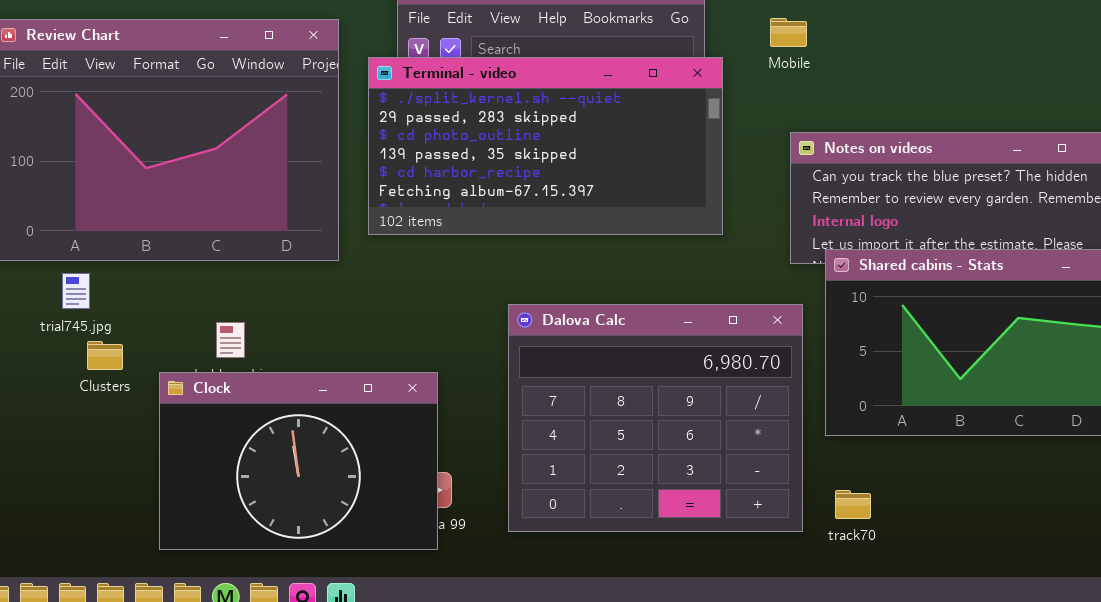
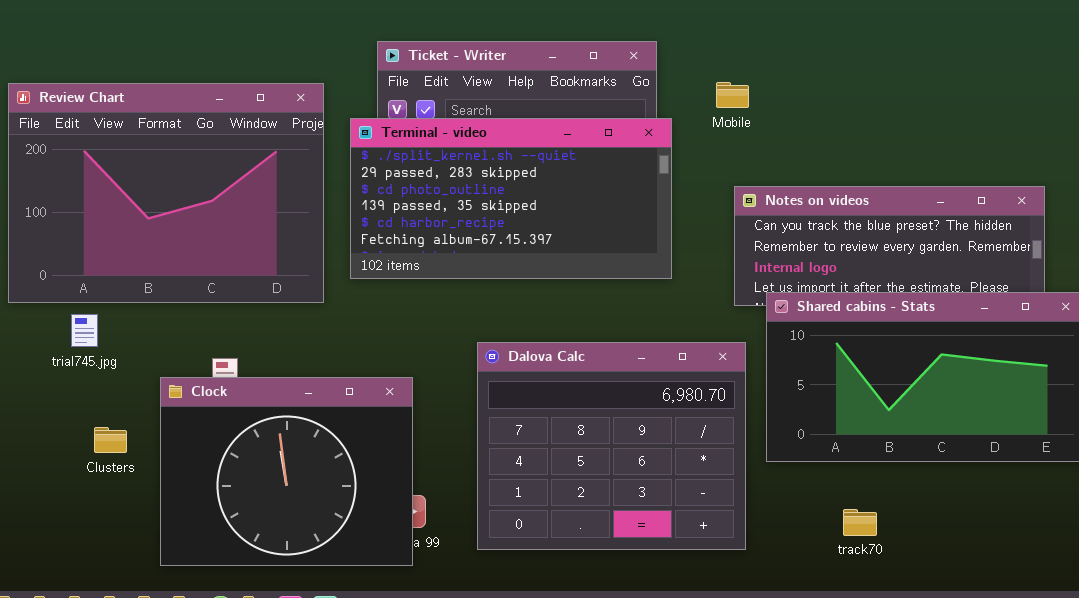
Clusters: [87,341,123,370] -> [94,427,127,453], moved
Clock: [159,372,438,550] -> [160,377,413,566], resized
track70: [835,490,871,519] -> [843,509,877,536], moved

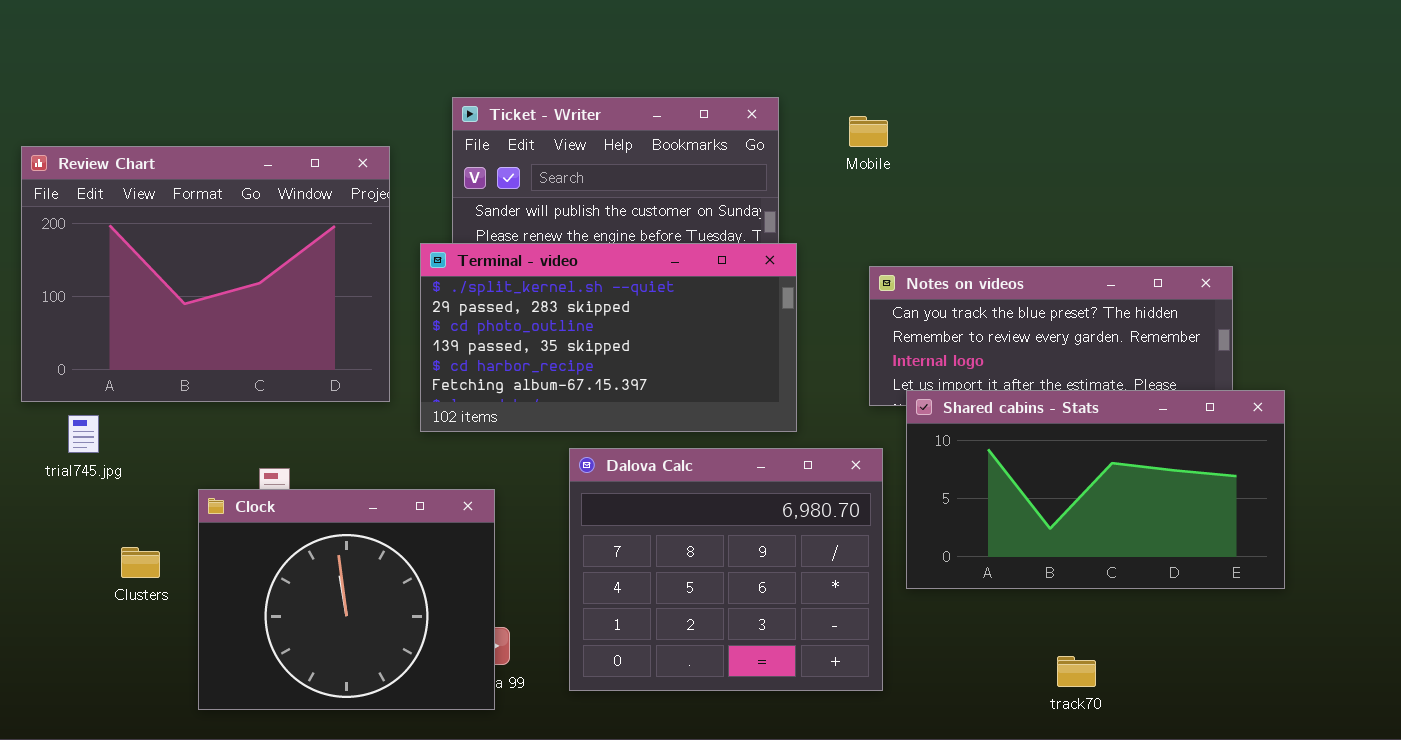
Mobile: [716,82,749,108] -> [849,116,888,147], moved
Terminal - video: [350,118,672,279] -> [420,243,797,432], moved
trial745.jpg: [71,314,98,347] -> [68,415,99,453], moved
track70: [843,509,877,536] -> [1057,656,1096,687], moved

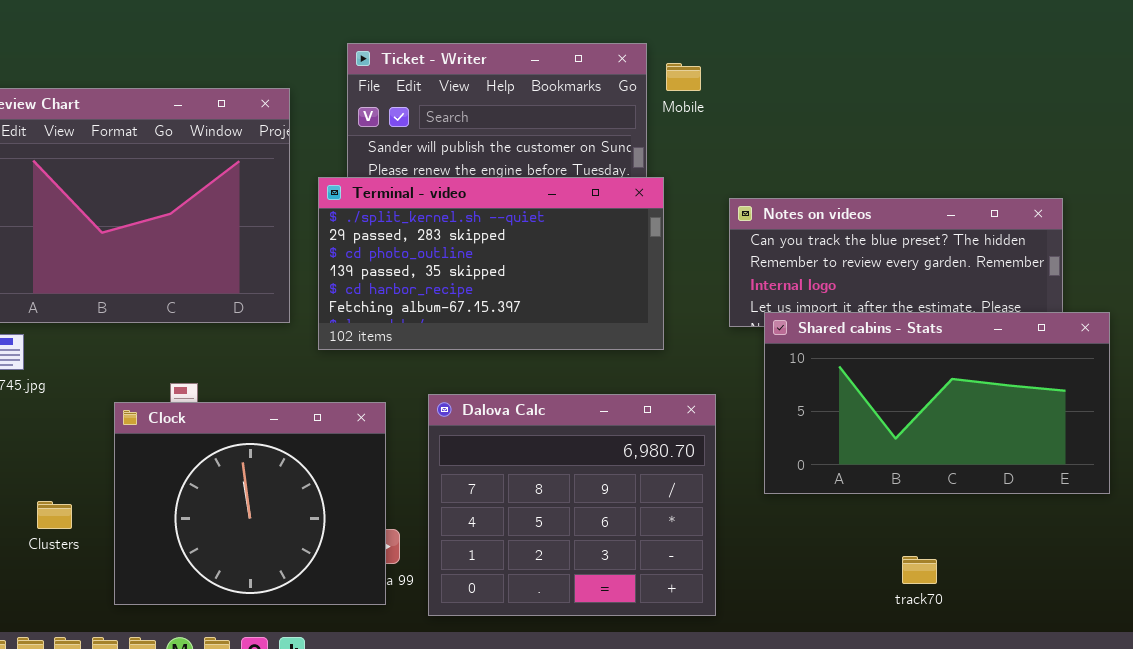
Mobile: [849,116,888,147] -> [666,63,701,91], moved
Dalova Calc: [569,448,883,691] -> [428,394,716,616], moved
Clusters: [121,547,160,578] -> [37,501,72,529], moved

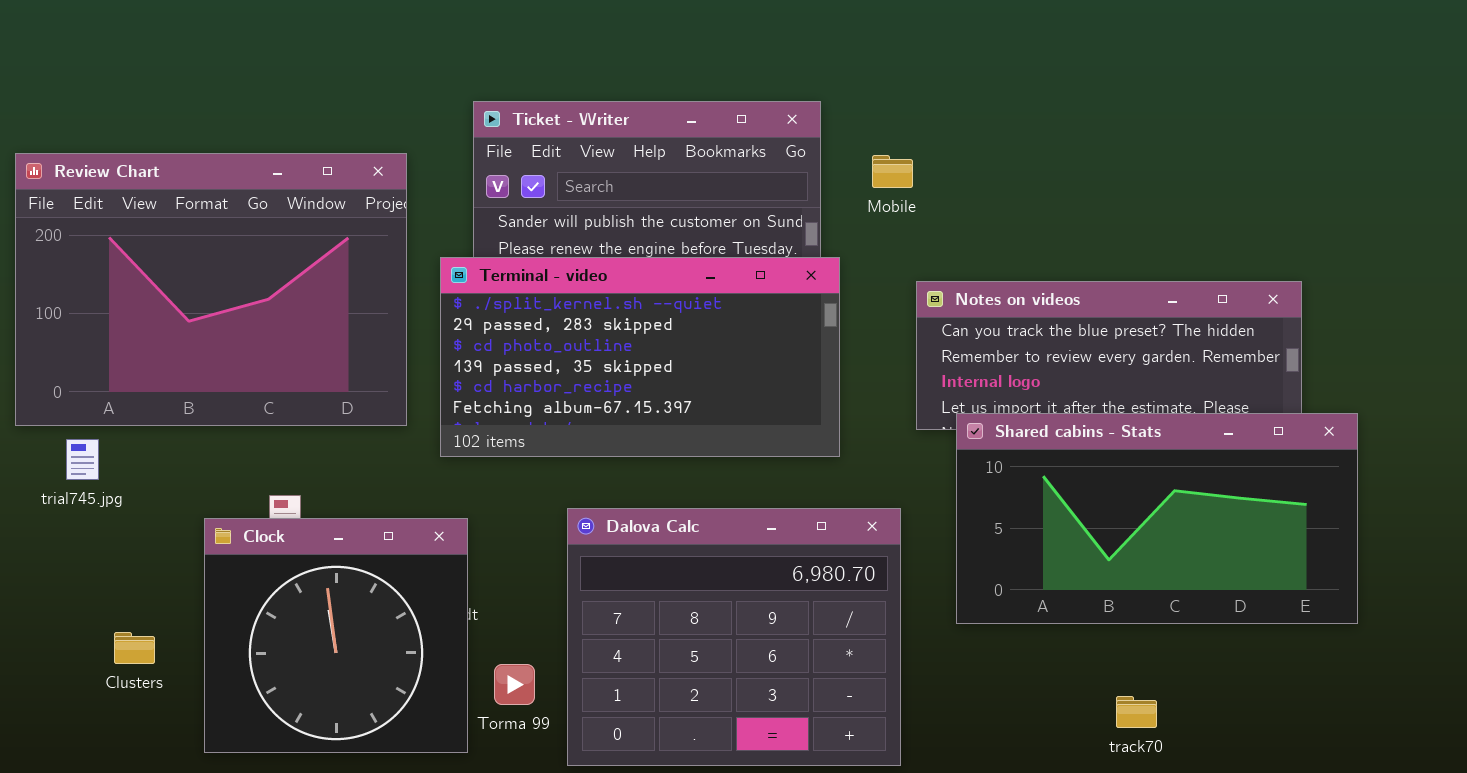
Mobile: [666,63,701,91] -> [872,155,913,188], moved
Clock: [114,402,386,605] -> [204,518,468,753], resized

